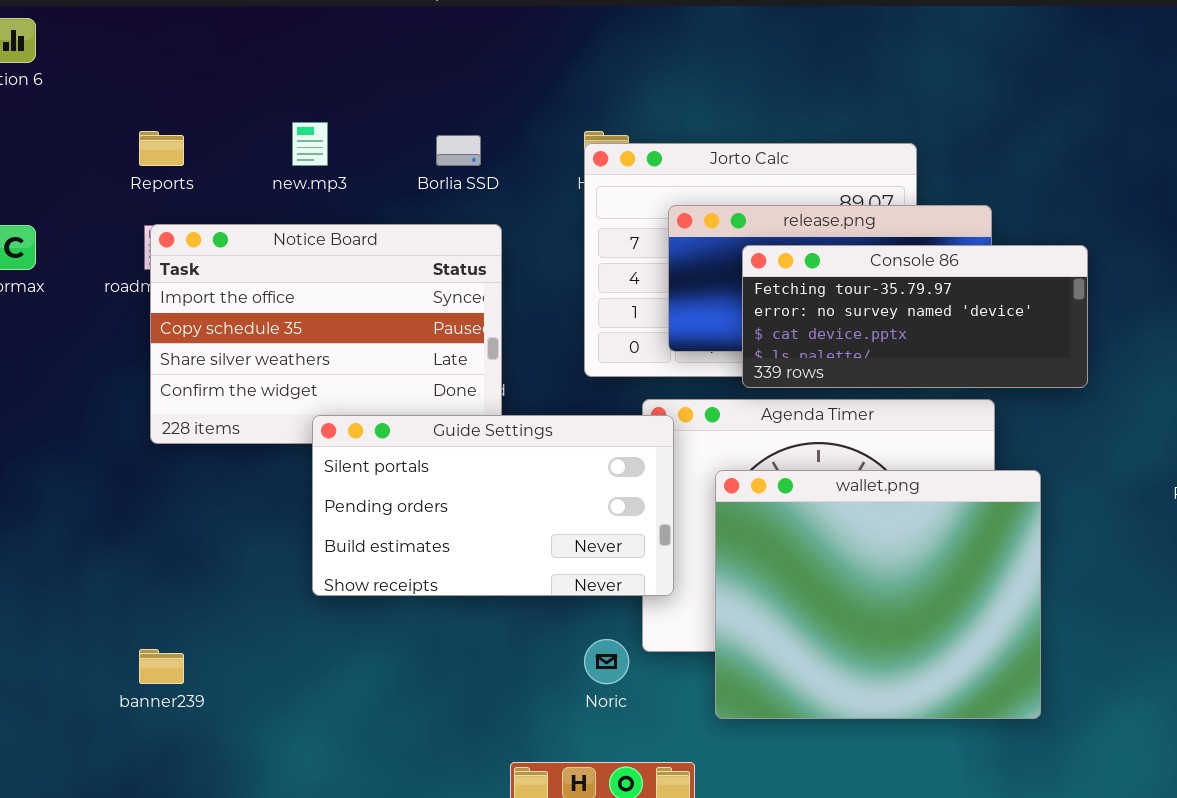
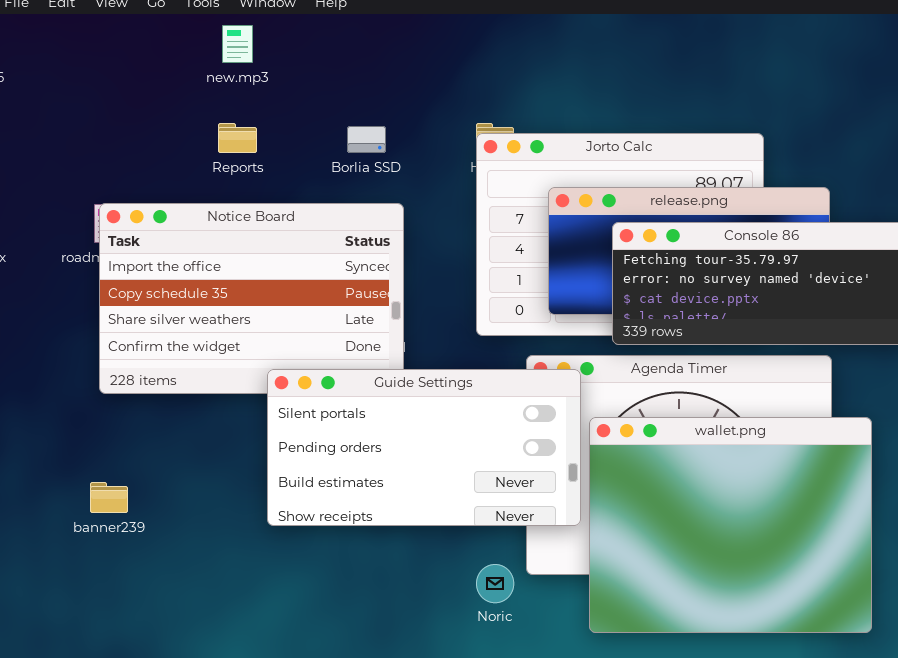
new.mp3: [292,122,328,166] -> [222,25,253,63], moved
Reports: [139,131,184,166] -> [218,123,257,153], moved
Guide Settings: [312,415,674,596] -> [267,369,581,526], moved
banner239: [139,649,184,684] -> [90,482,128,513], moved

